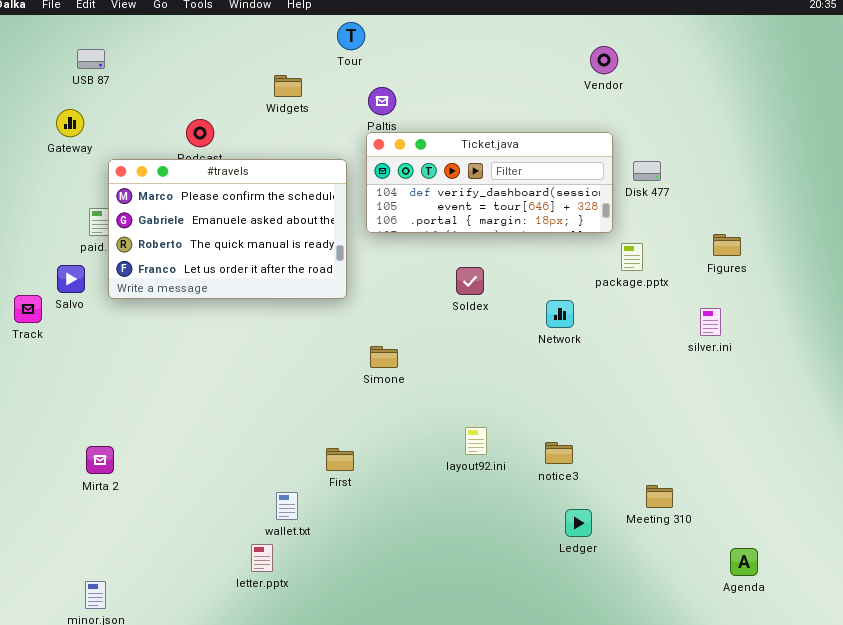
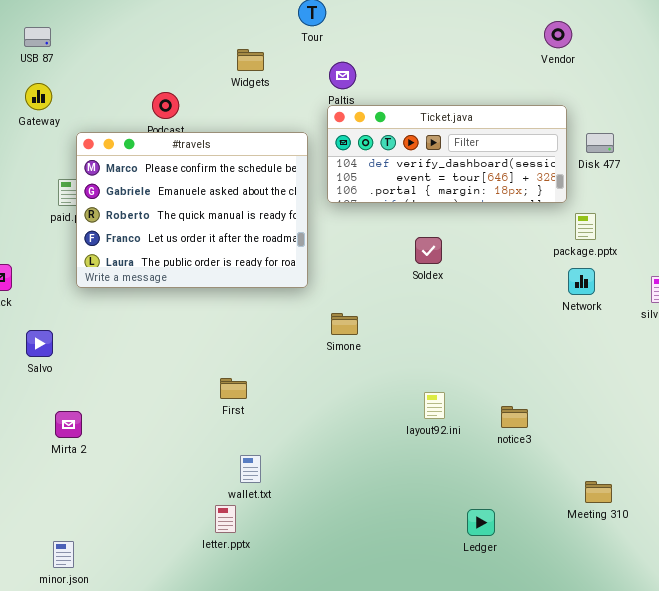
USB 87: [77,49,105,69] -> [24,27,51,47], moved
#travels: [108,159,347,299] -> [76,132,308,288], resized
Salvo: [57,265,85,293] -> [26,330,53,357], moved
Network: [546,300,574,328] -> [568,268,595,295], moved
First: [326,448,354,471] -> [220,378,247,399], moved
Meeting 310: [646,485,673,508] -> [585,481,612,503], moved
Ledger: [565,509,592,537] -> [467,509,495,536], moved

